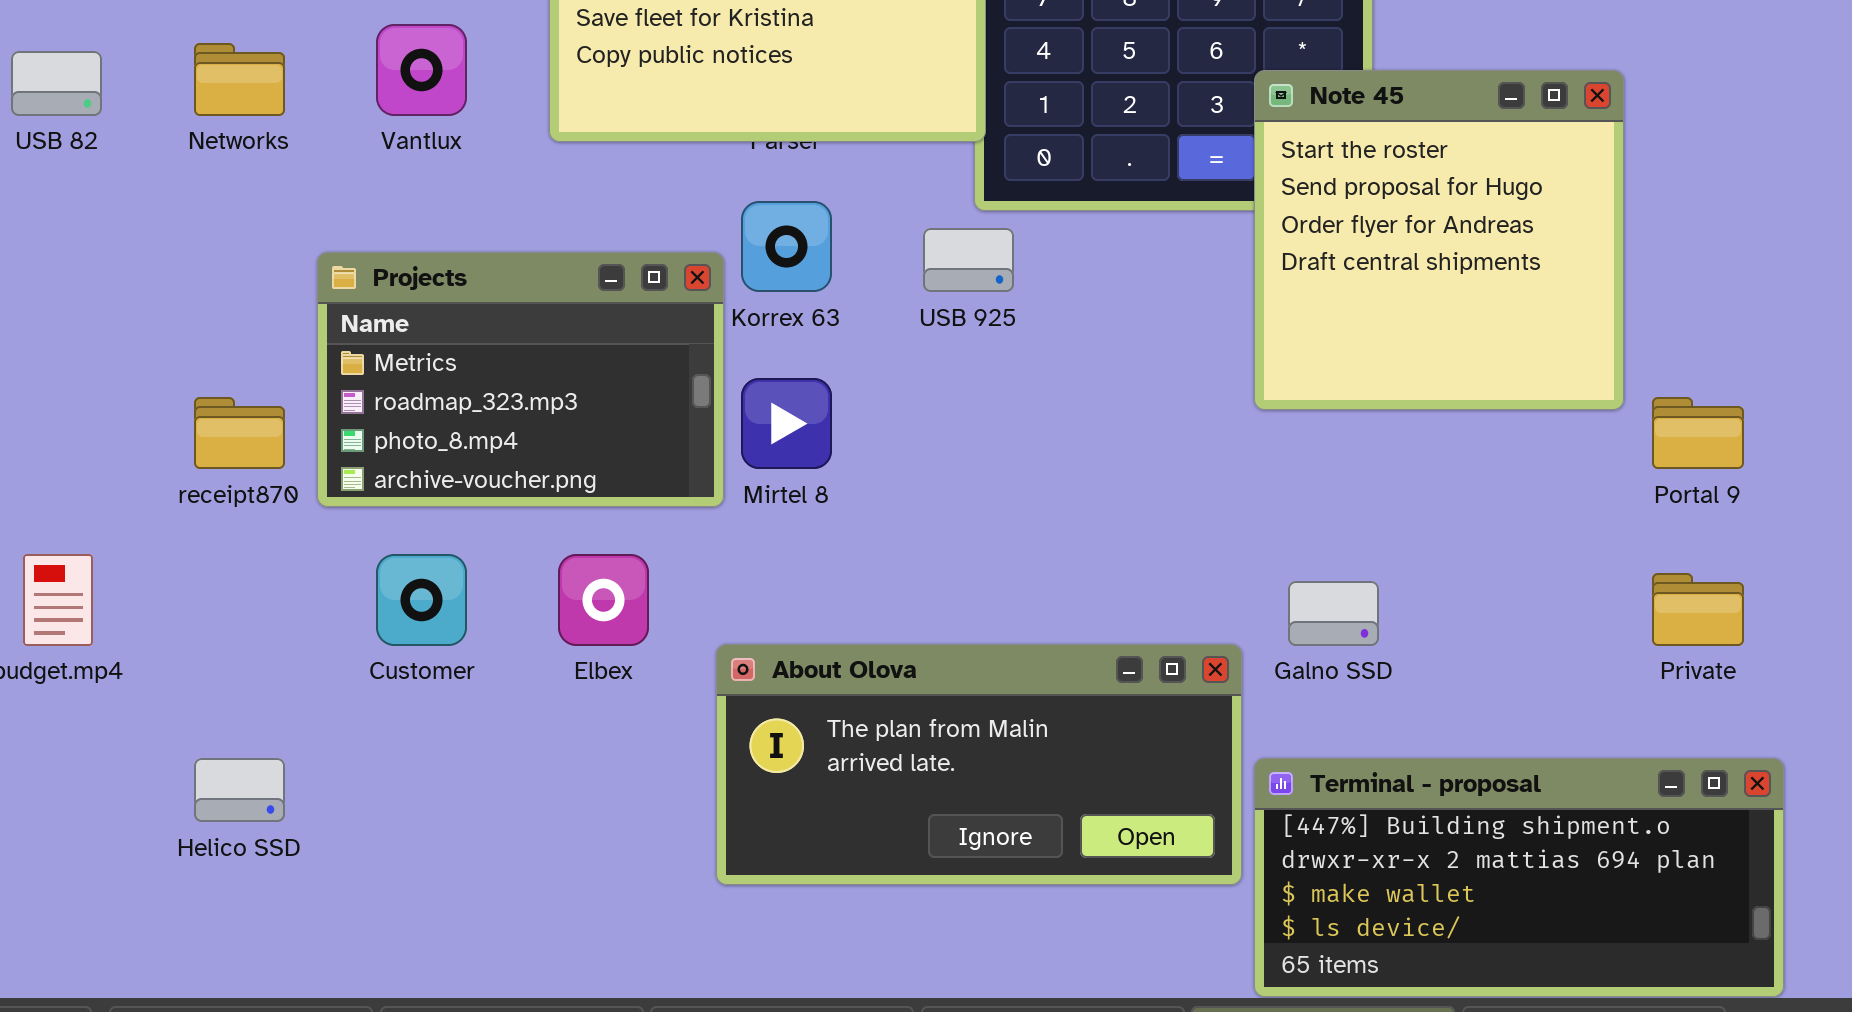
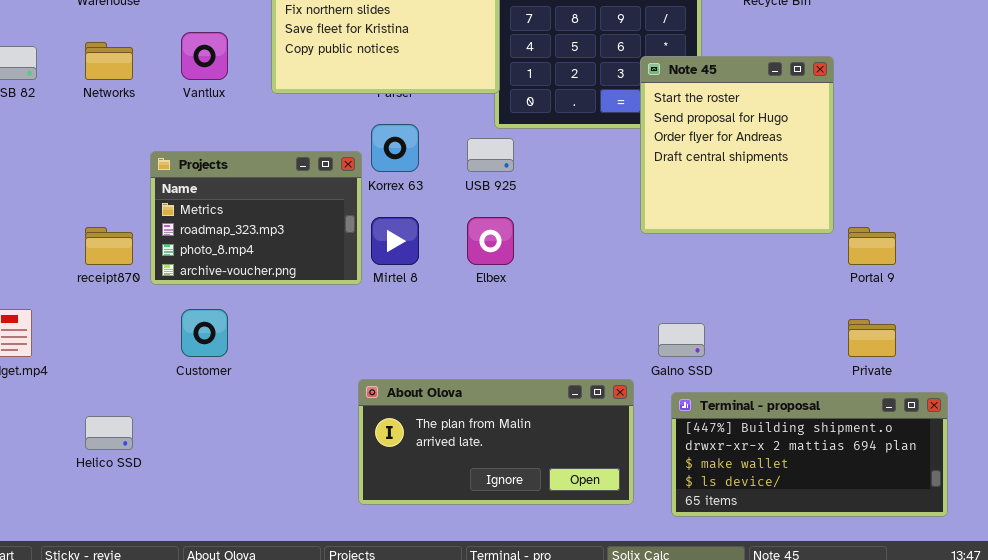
Elbex: [558,554,649,646] -> [467,217,514,265], moved
About Olova: [716,644,1242,885] -> [358,379,634,505], moved
Terminal - proposal: [1254,758,1784,997] -> [671,392,948,517], moved

